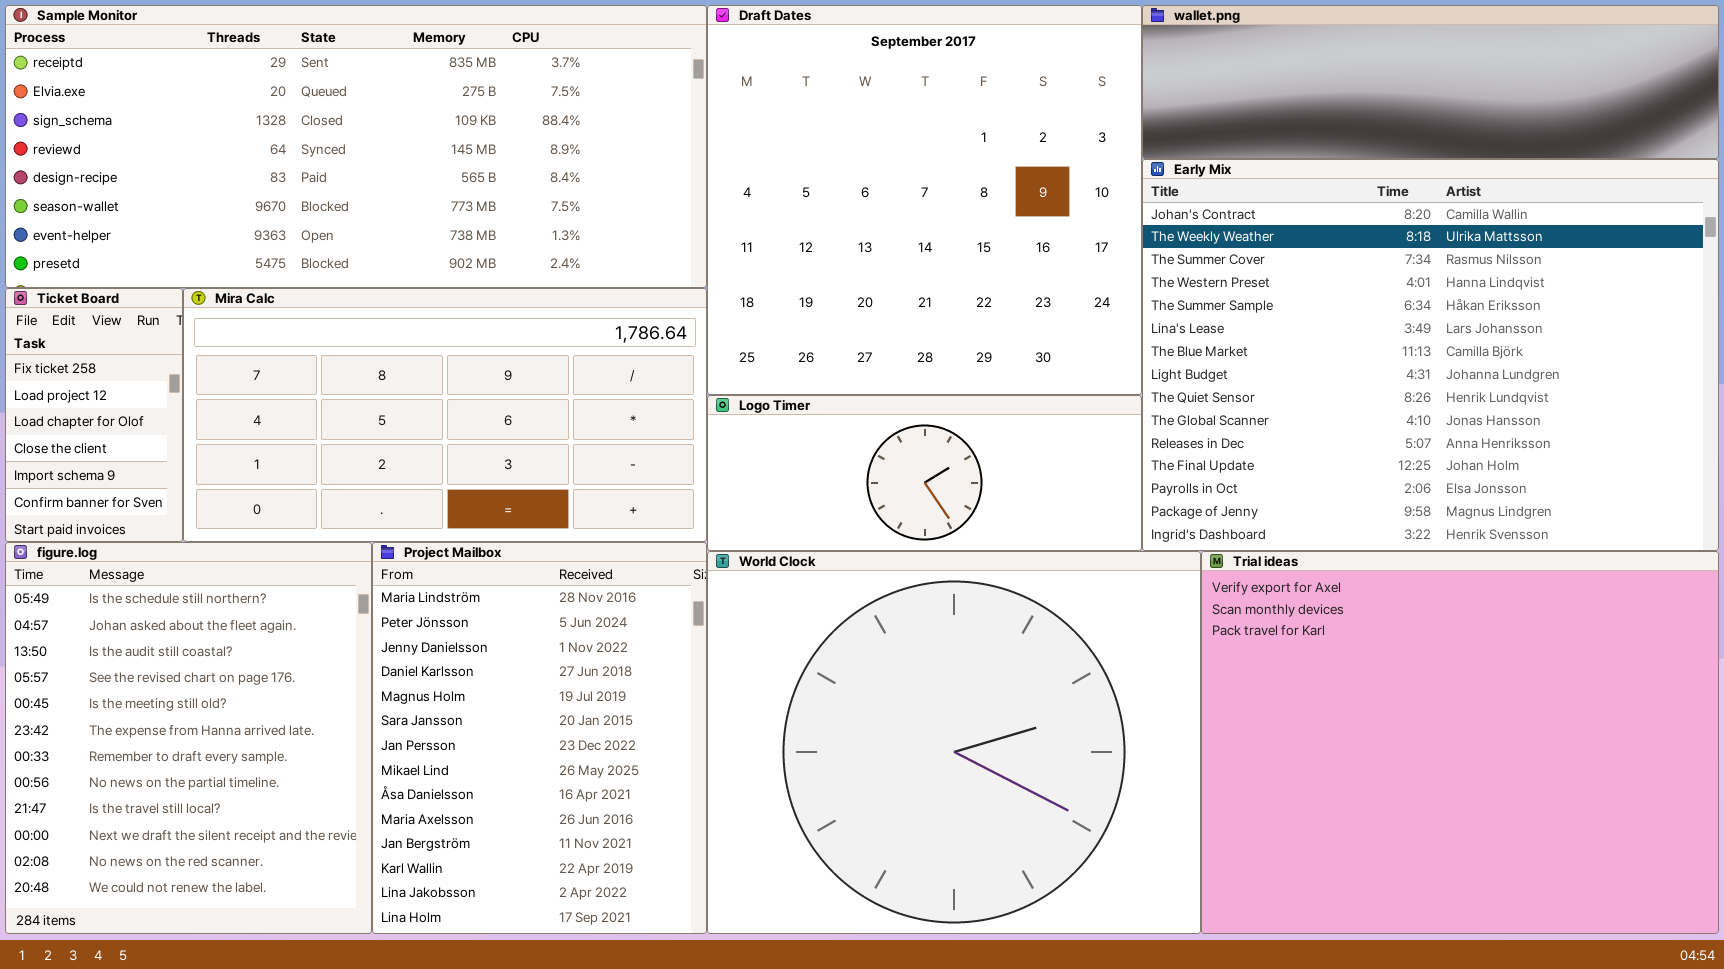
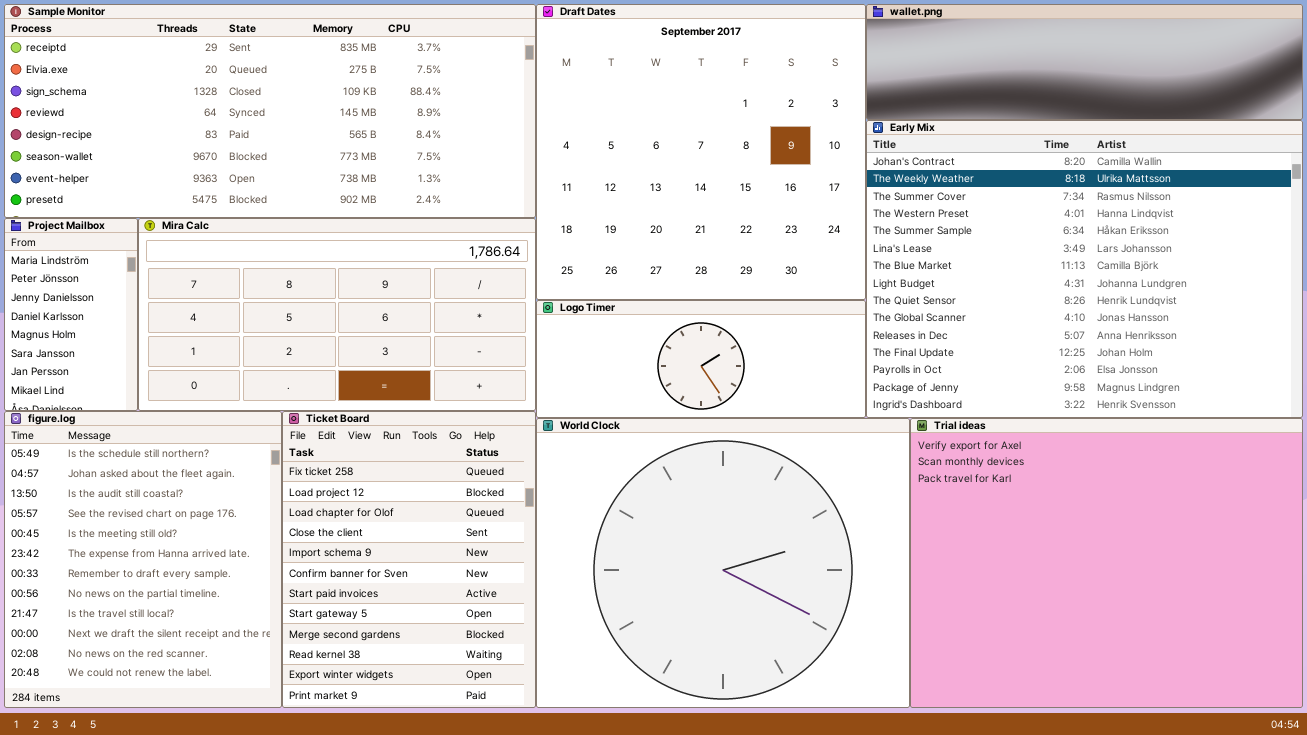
Ticket Board: [5,288,183,542] -> [282,411,536,708], moved, resized
Project Mailbox: [372,542,707,934] -> [4,218,138,411], moved, resized

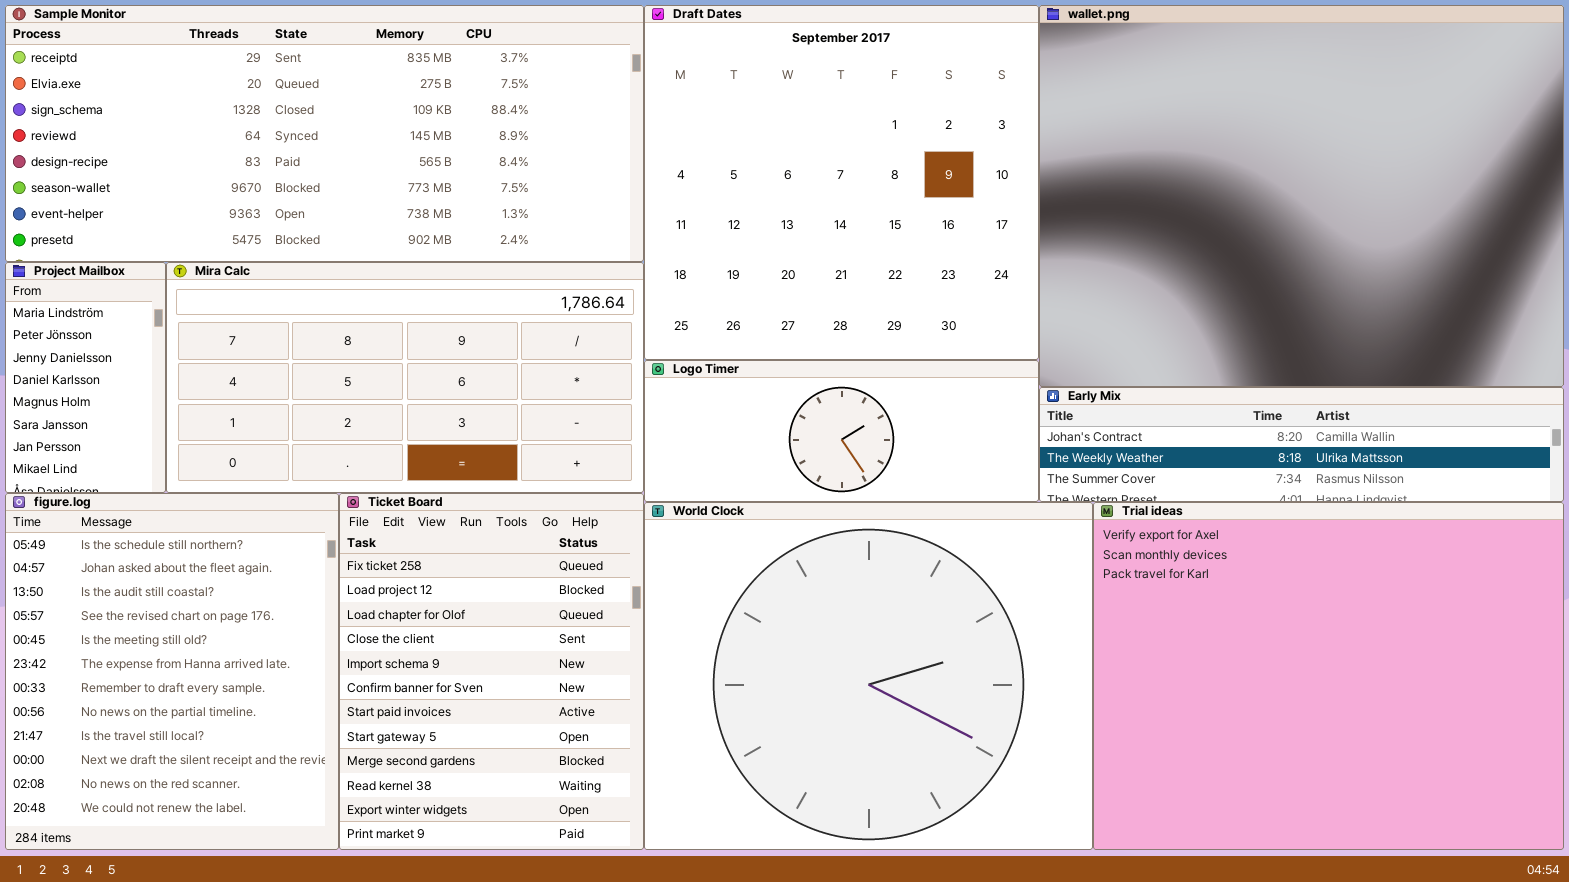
wallet.png: [866,4,1303,120] -> [1039,5,1564,387], resized
Early Mix: [866,120,1303,418] -> [1039,387,1564,502], resized

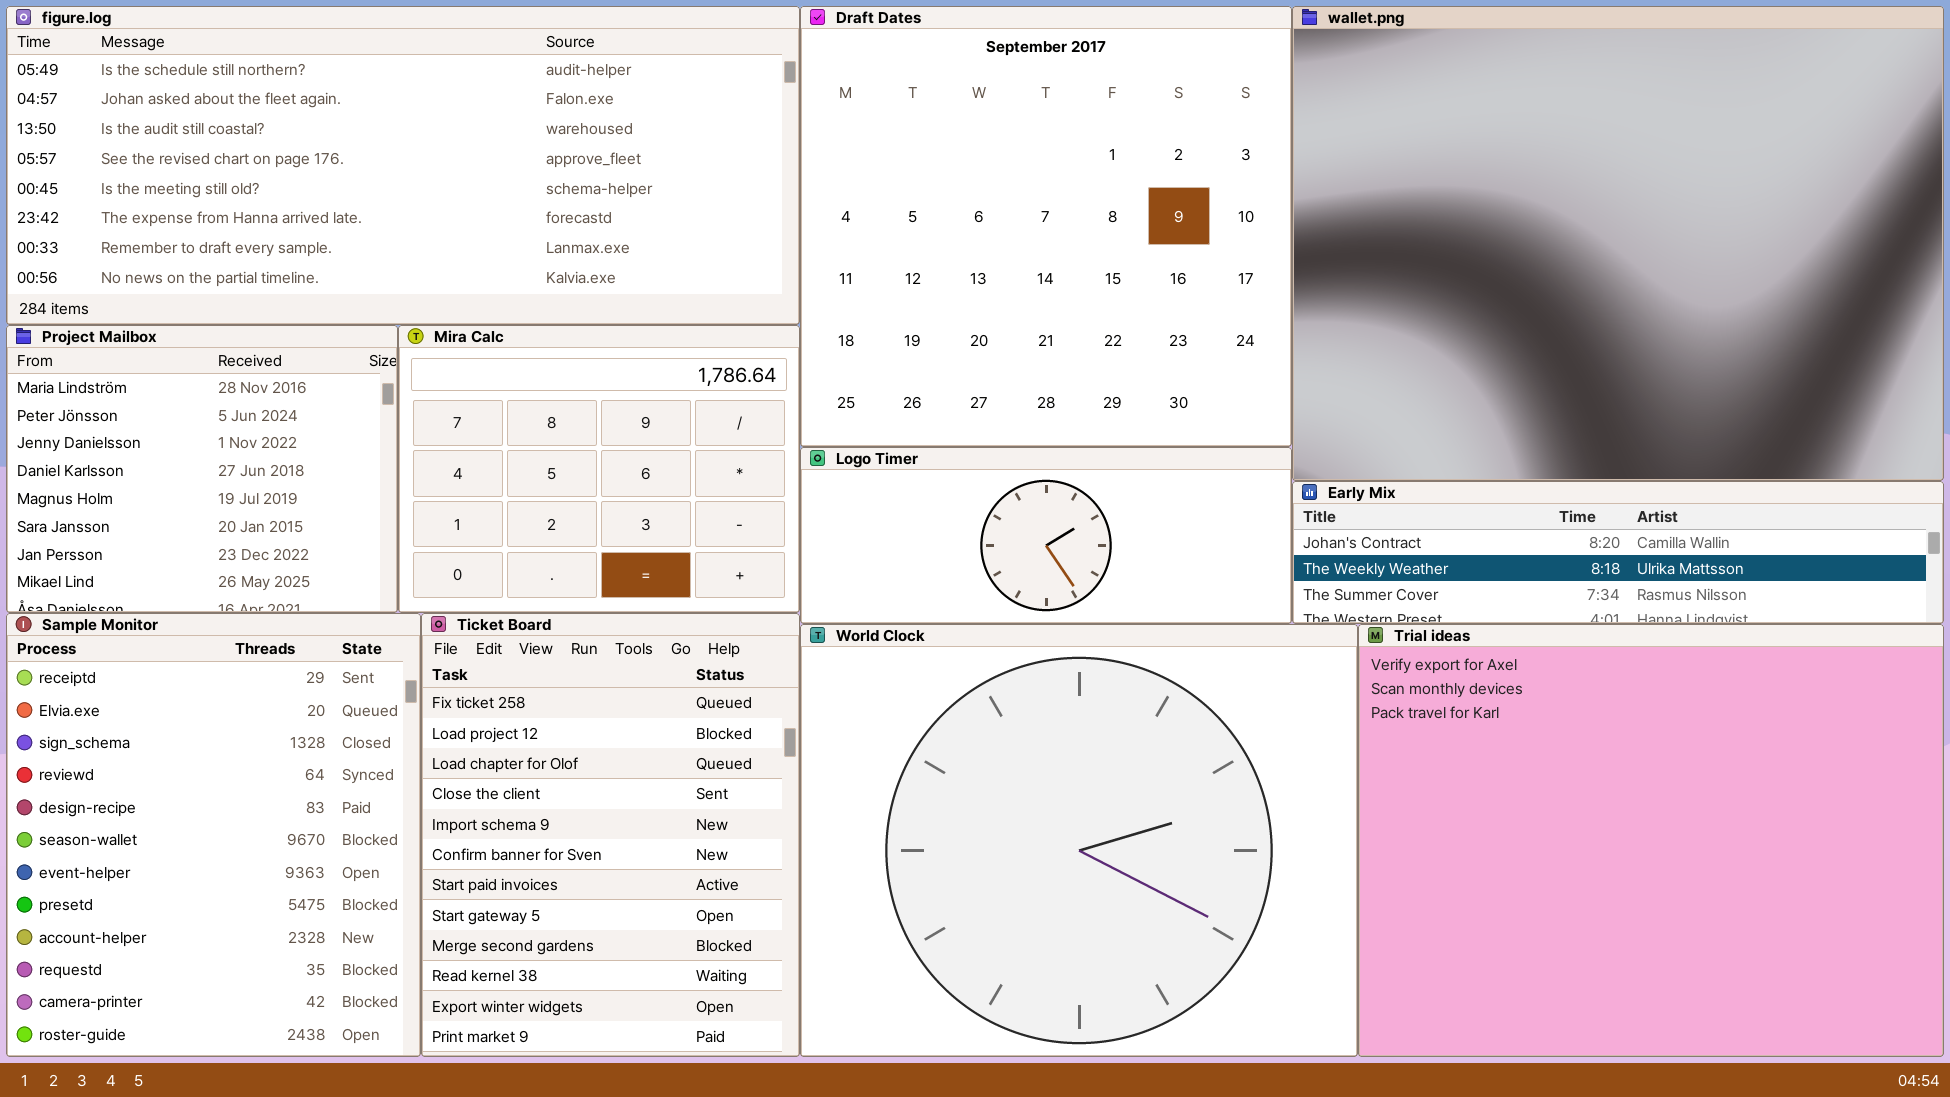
Sample Monitor: [5,5,644,262] -> [6,613,421,1057], moved, resized
Project Mailbox: [5,262,166,493] -> [6,325,398,613], resized
Mira Calc: [166,262,644,493] -> [398,325,800,613], resized
figure.log: [5,493,339,850] -> [6,6,800,325], moved, resized

